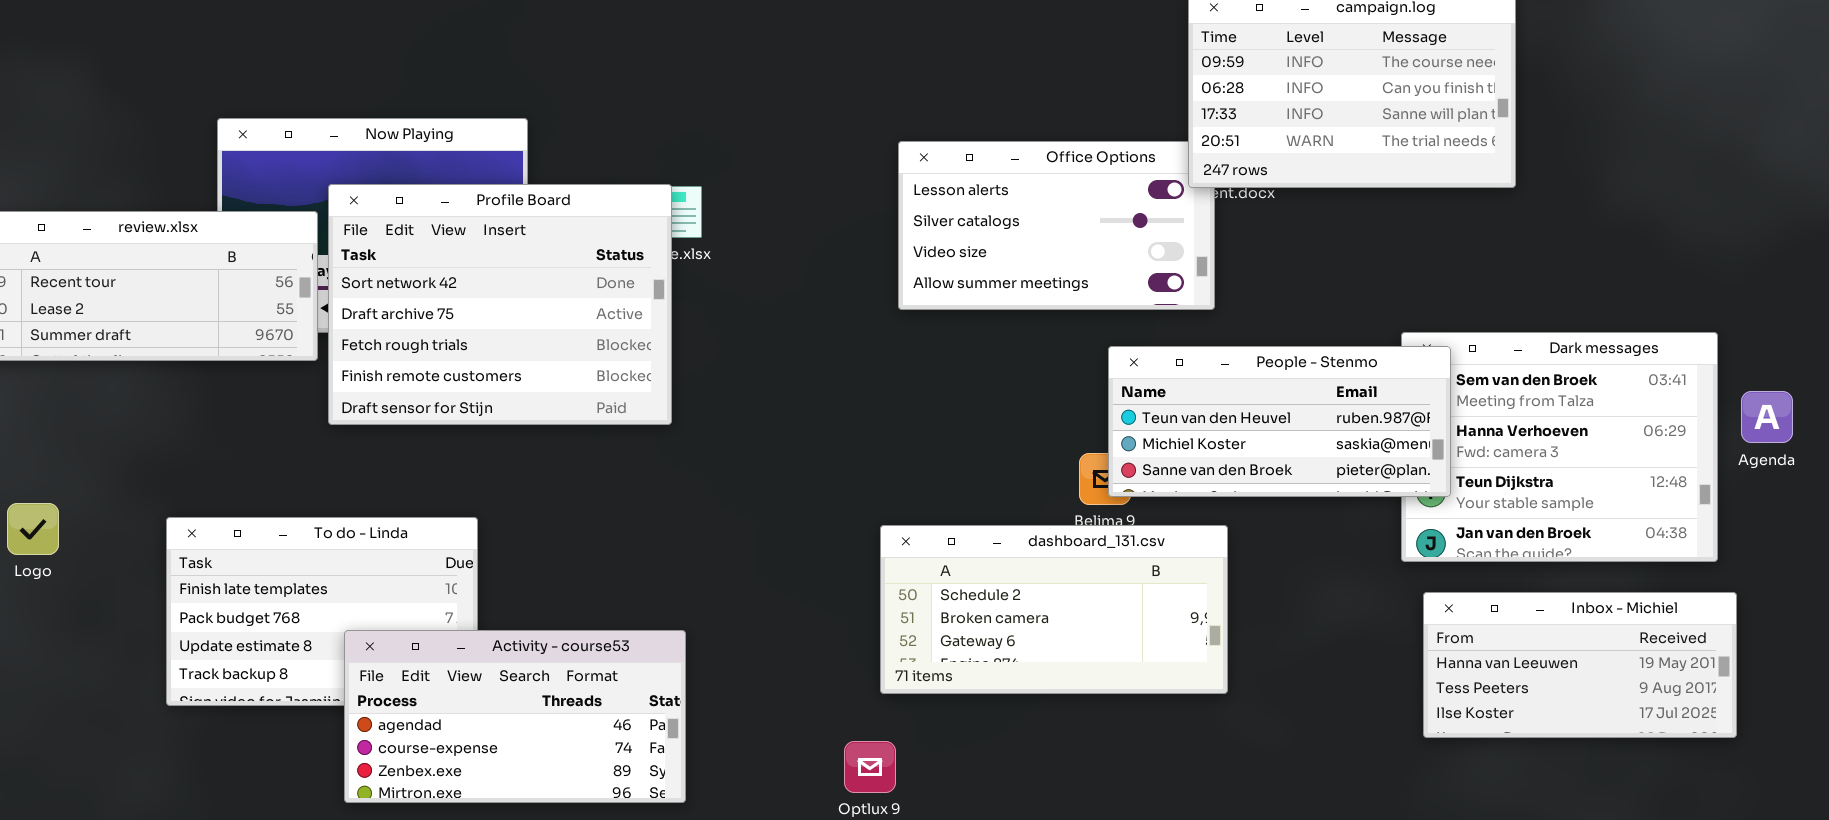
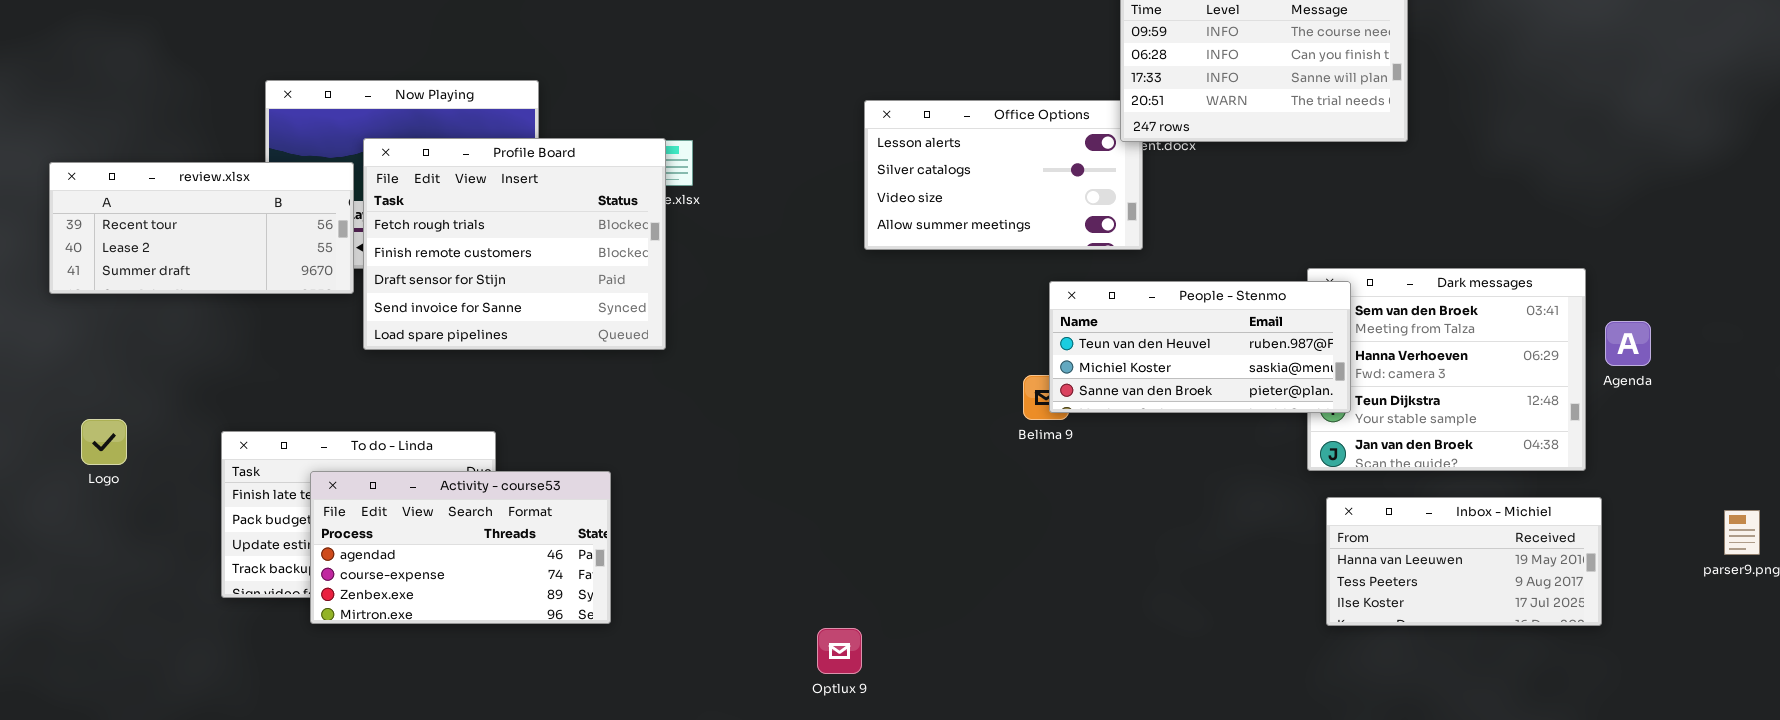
Profile Board: [328,184,672,425] -> [363,138,666,350], scrolled down 2 rows
dashboard_131.csv: [880,525,1228,694] -> none, closed
Activity - course53: [344,630,686,803] -> [310,471,611,624], moved

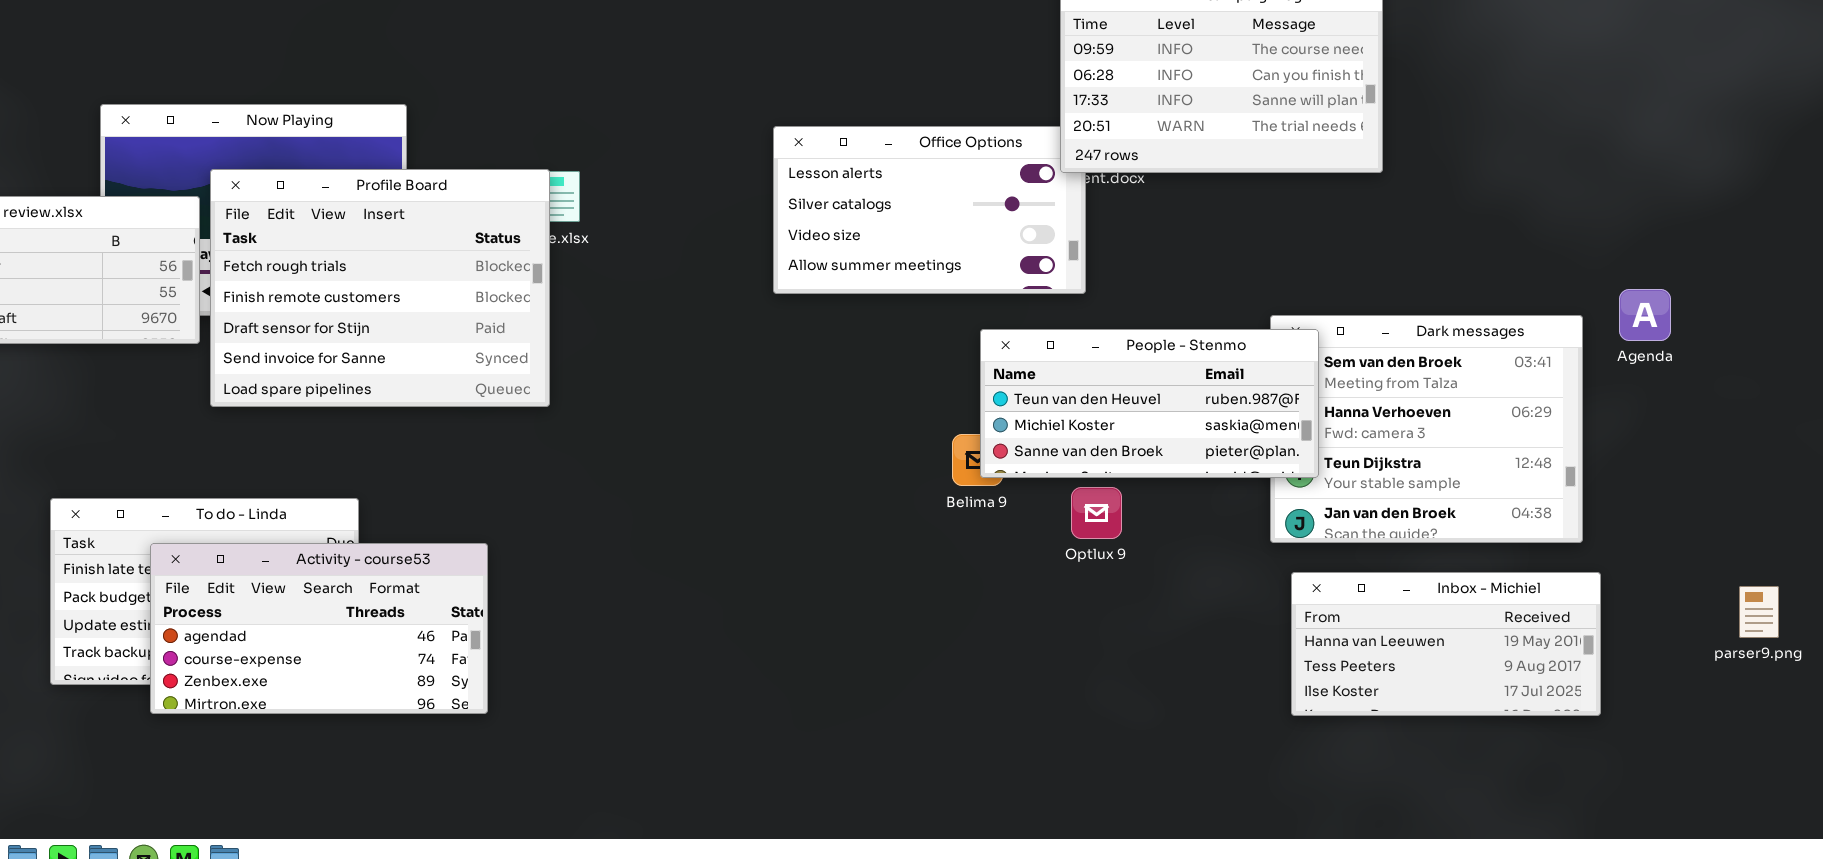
Agenda: [1605,321,1651,366] -> [1619,289,1671,341], moved
Optlux 9: [817,628,862,674] -> [1071,487,1122,539], moved

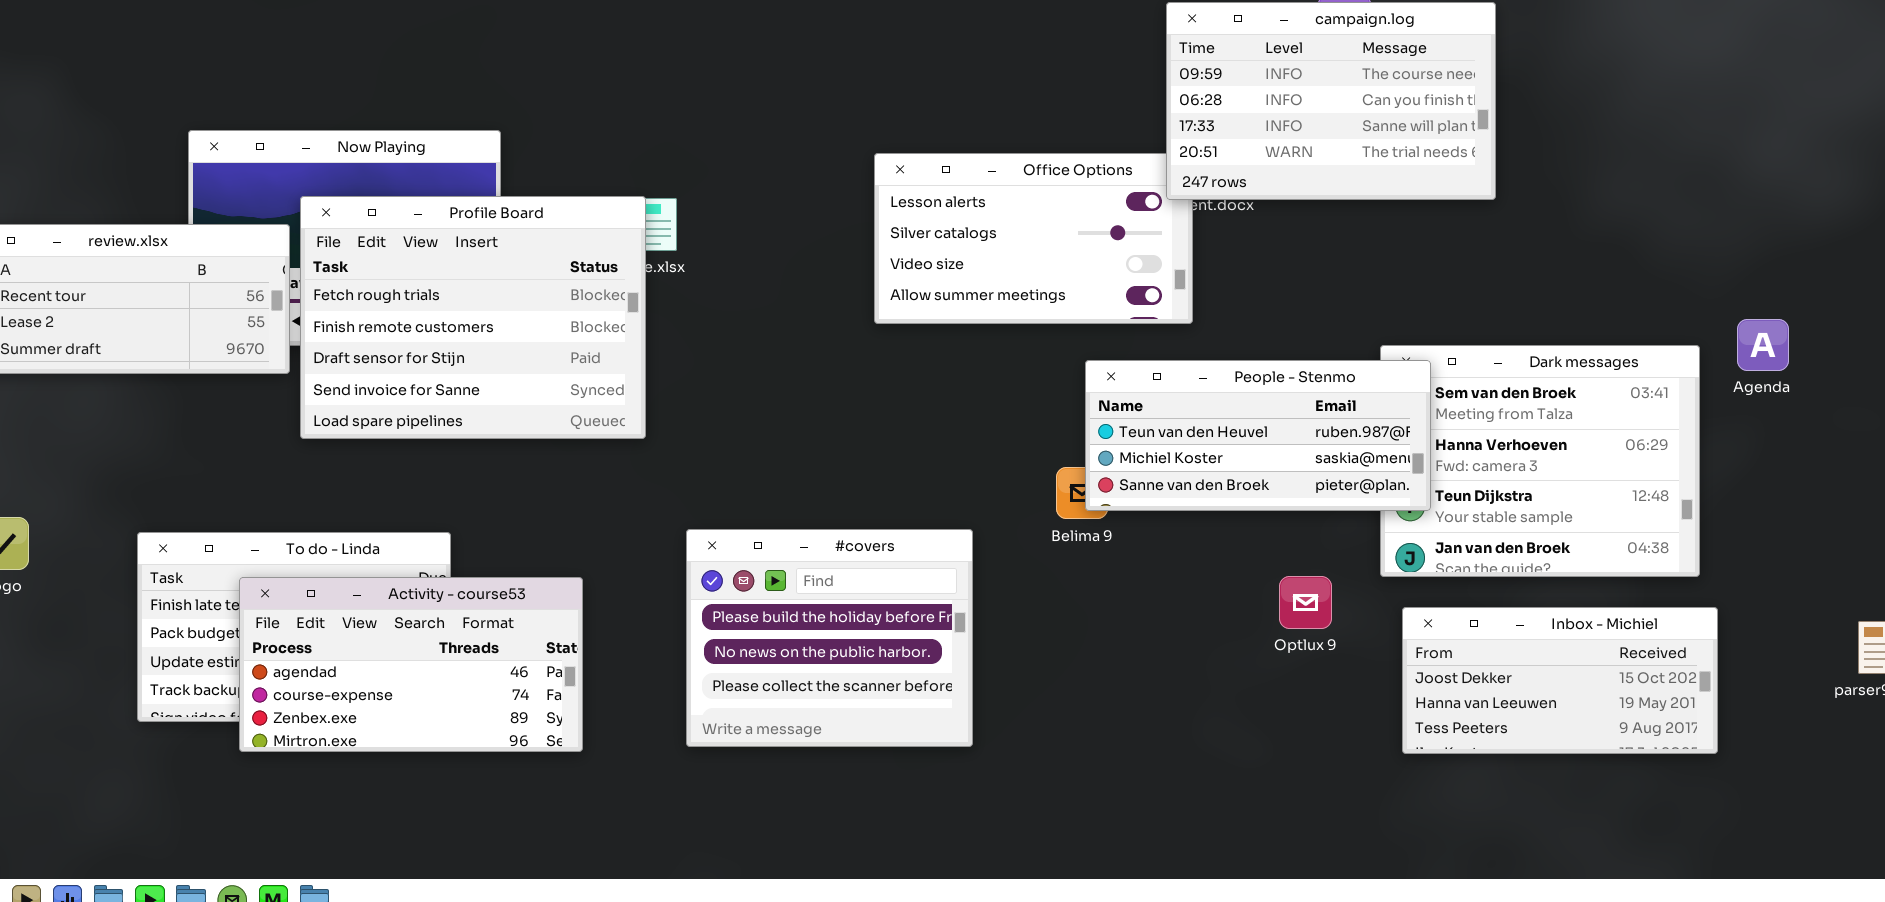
Optlux 9: [1071,487,1122,539] -> [1279,576,1332,629], moved
#covers: none -> [686,529,973,747], opened
Inbox - Michiel: [1291,572,1601,716] -> [1402,607,1718,754], scrolled up 1 row

